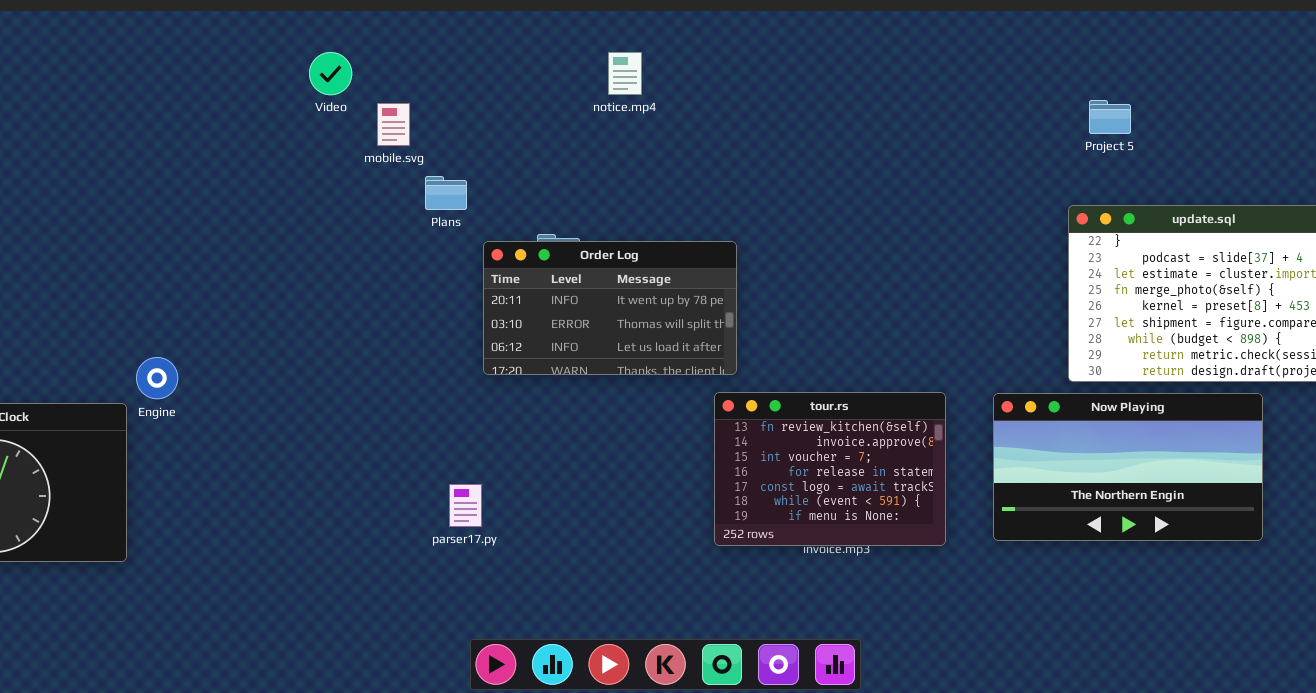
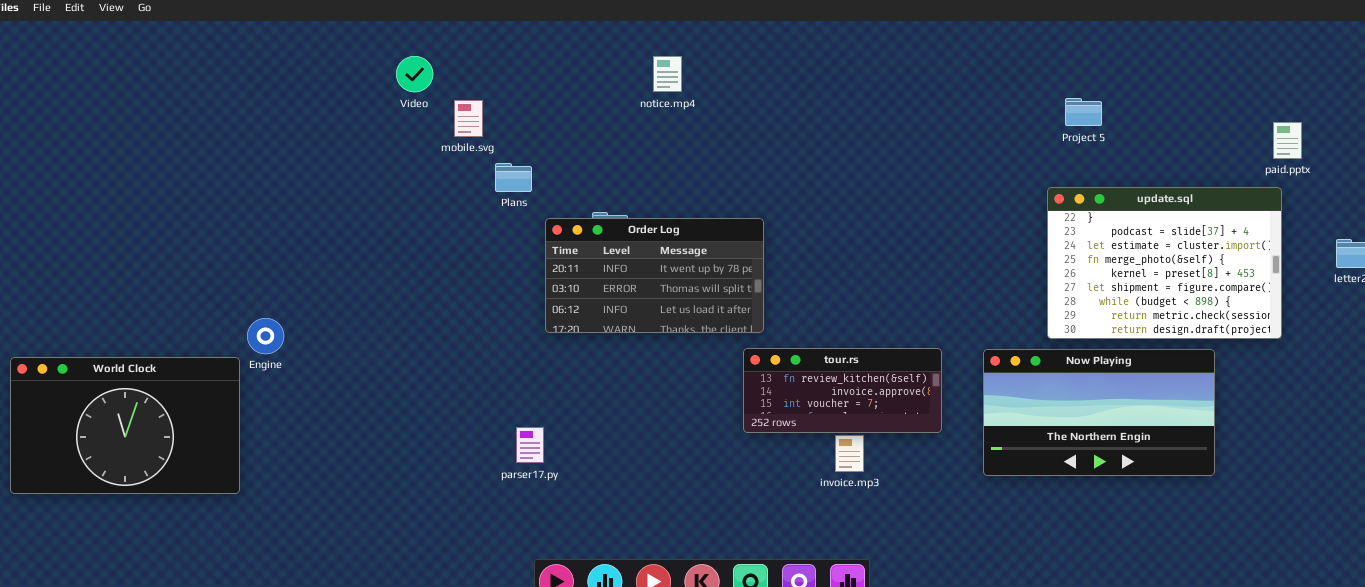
tour.rs: [714,392,946,546] -> [743,348,942,433], resized

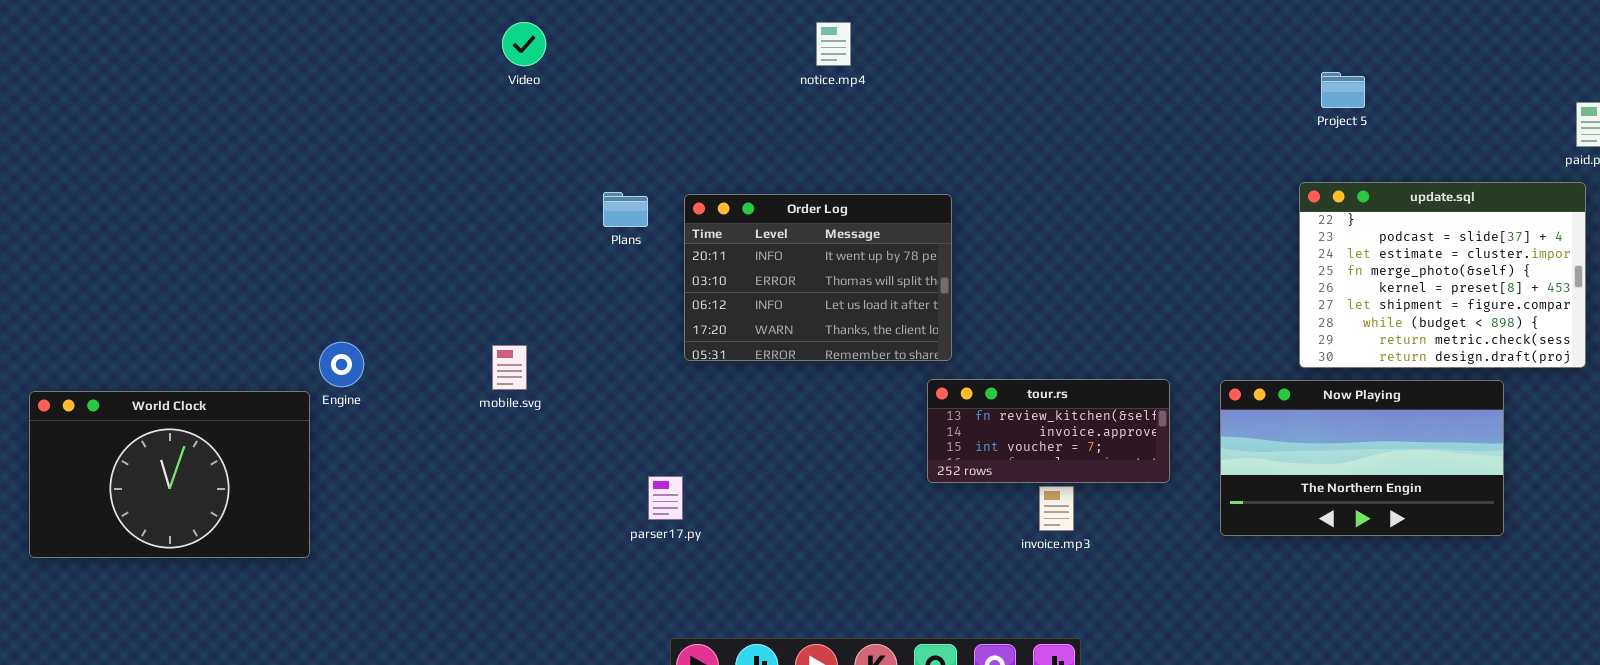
mobile.svg: [454,100,483,137] -> [492,345,527,390], moved
Plans: [495,163,532,192] -> [603,192,648,227], moved
Order Log: [545,218,764,333] -> [684,194,952,361], resized

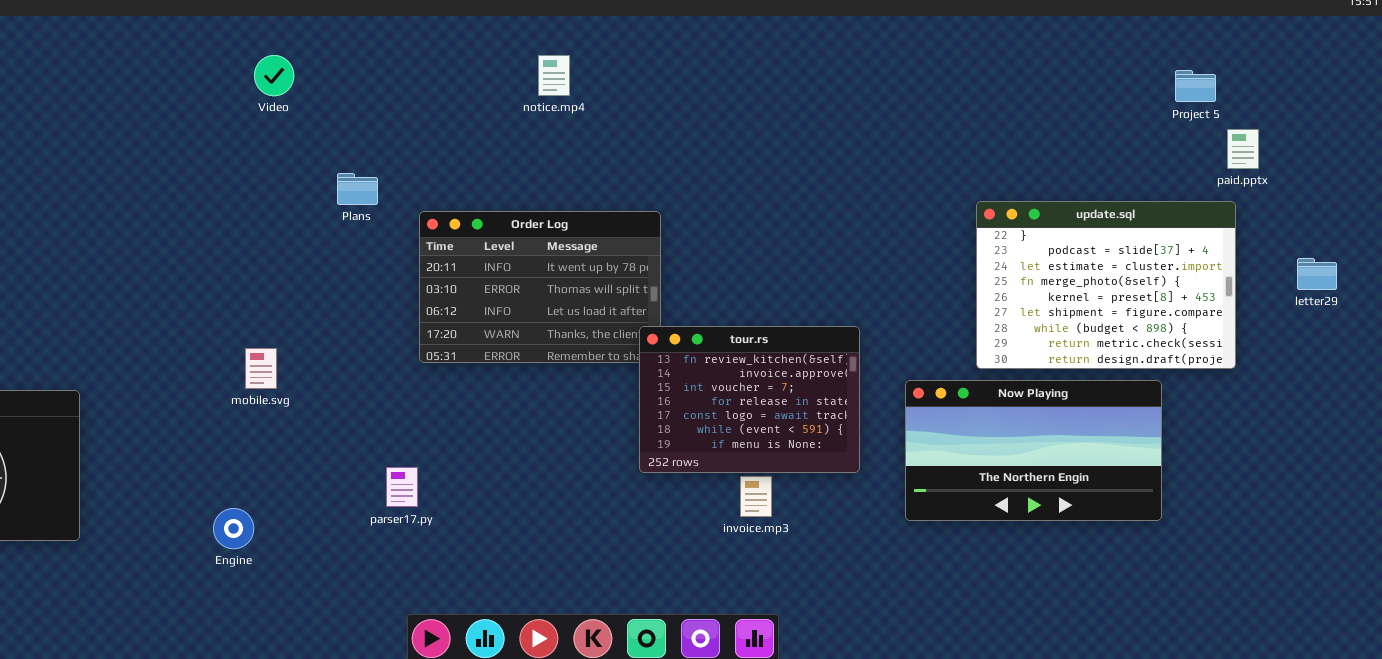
Project 5: [1321,72,1365,108] -> [1175,70,1216,102], moved
Plans: [603,192,648,227] -> [337,173,378,205], moved
Engine: [319,342,364,387] -> [213,508,254,549], moved
tour.rs: [927,379,1170,483] -> [639,326,860,473], resized

